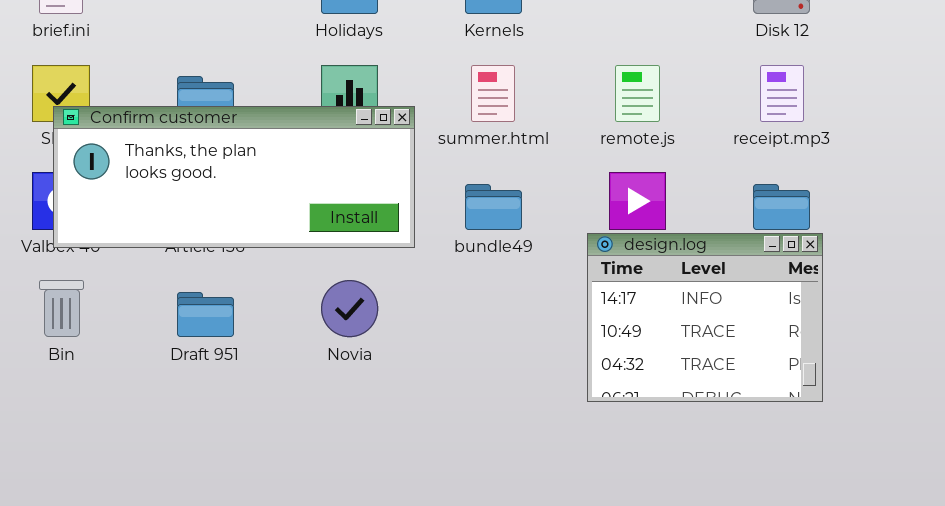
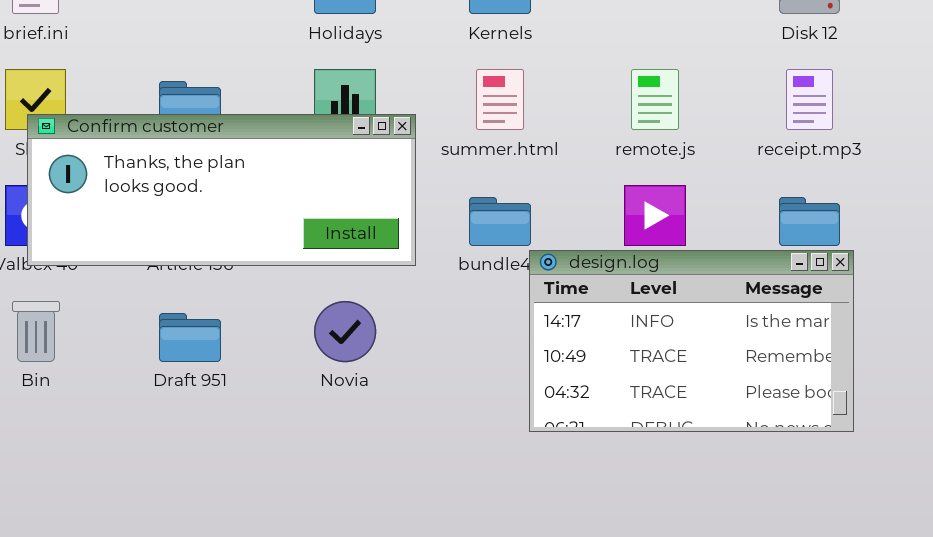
design.log: [587,233,823,402] -> [529,250,854,432], resized

